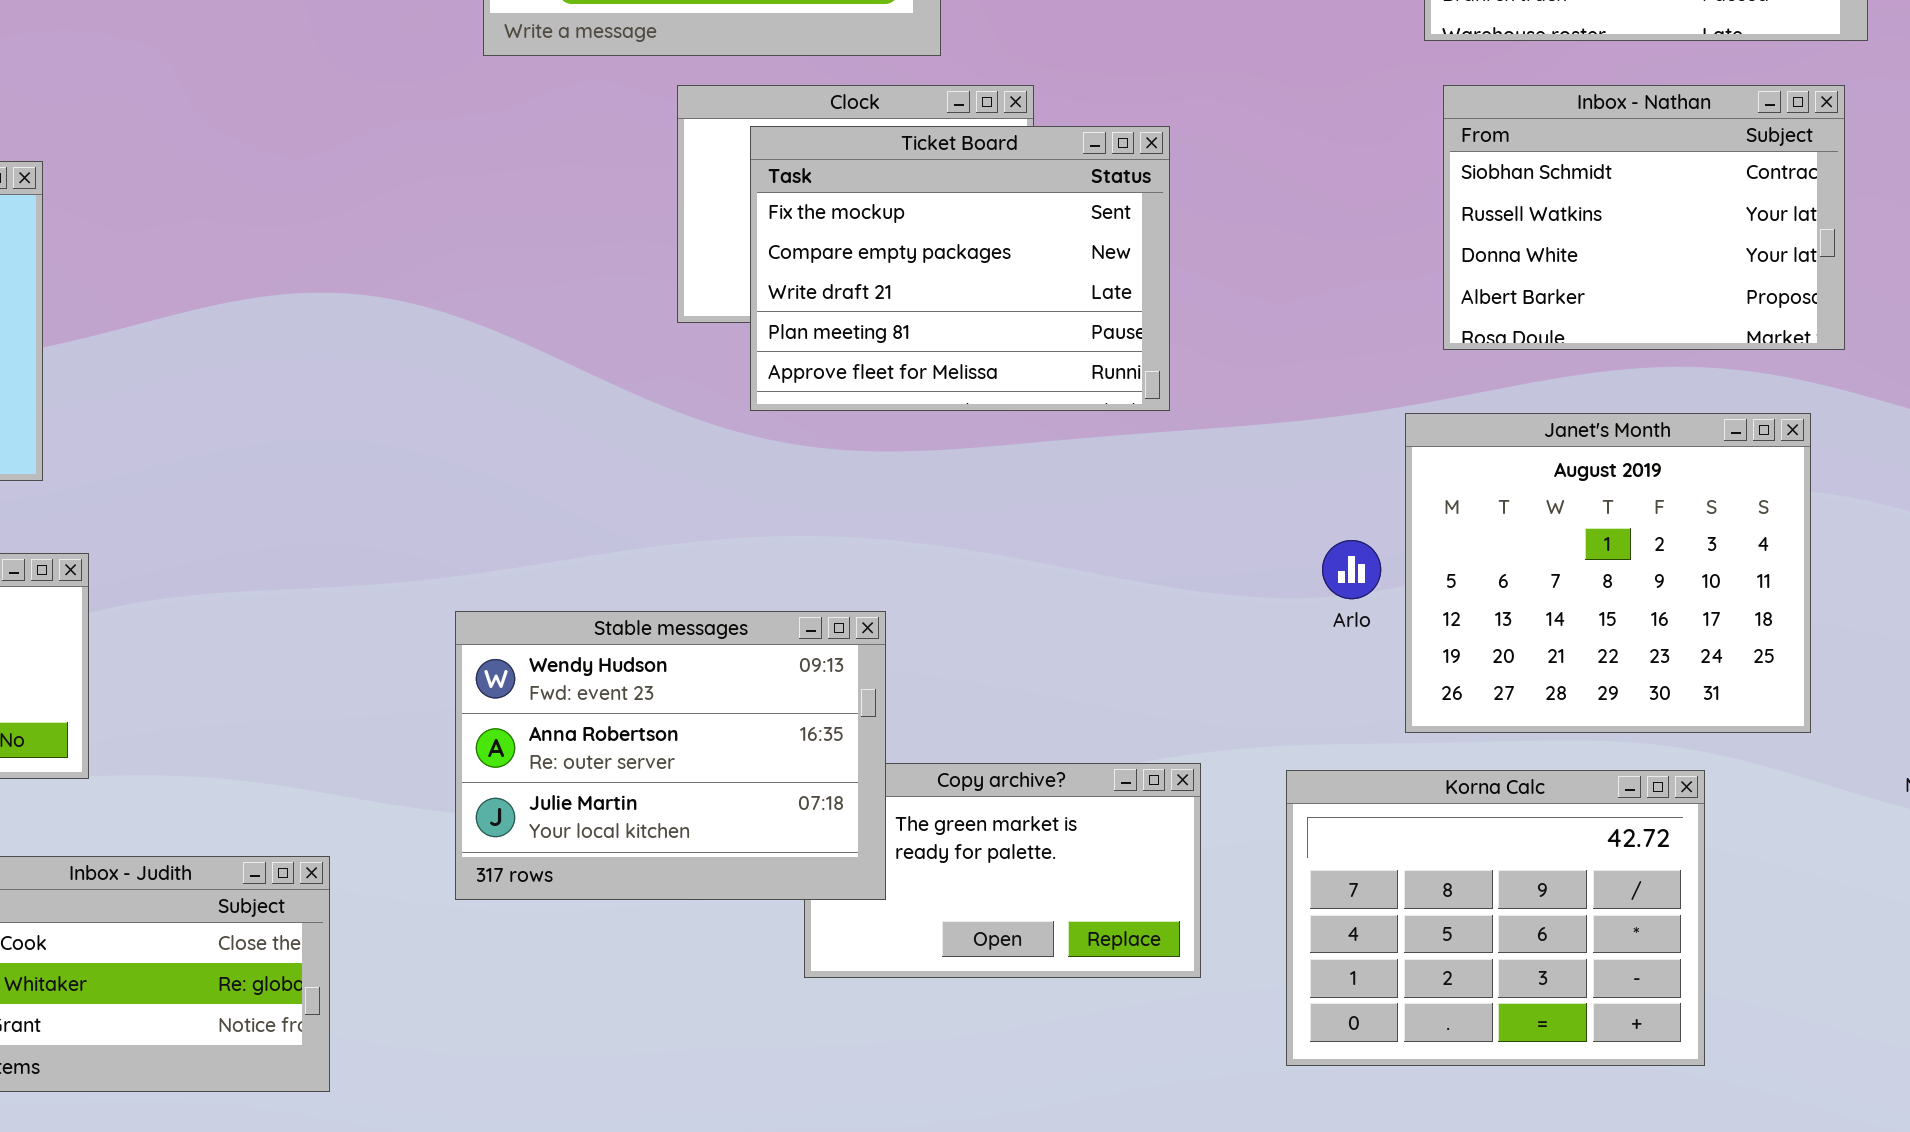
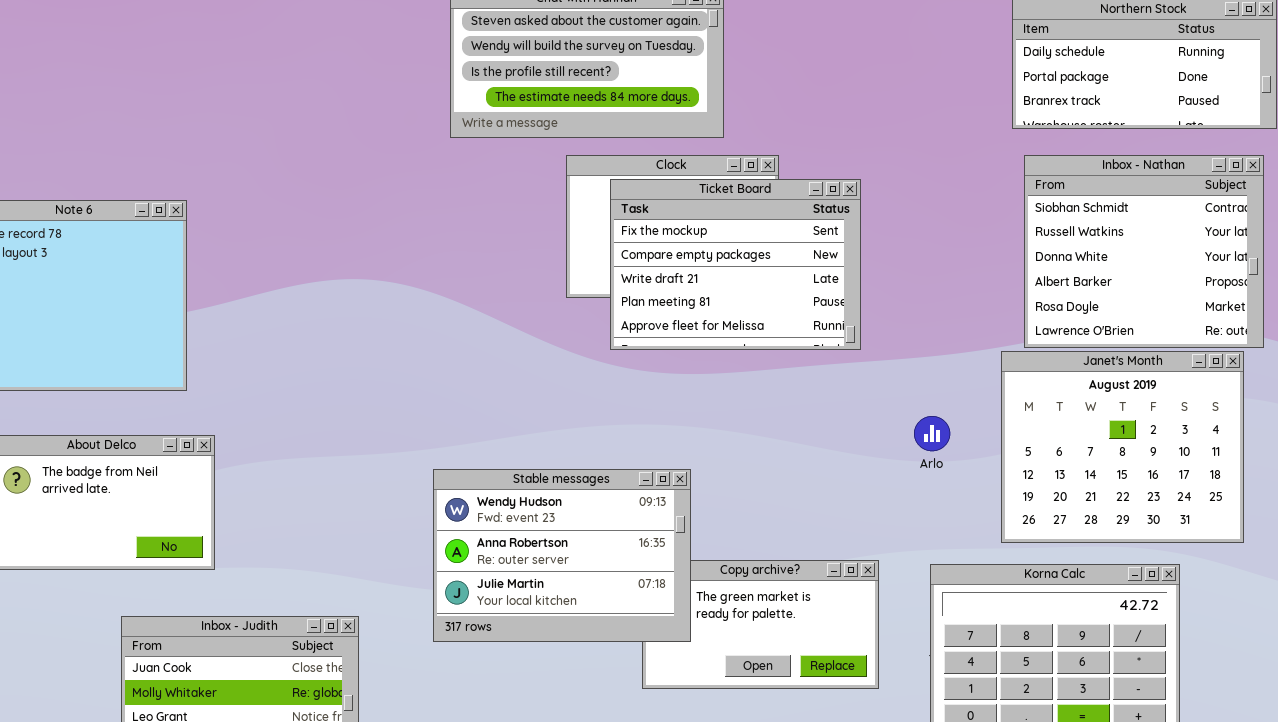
Inbox - Nathan: [1443,85,1845,350] -> [1024,155,1264,348], resized
Arlo: [1322,540,1381,599] -> [914,416,950,451], moved

